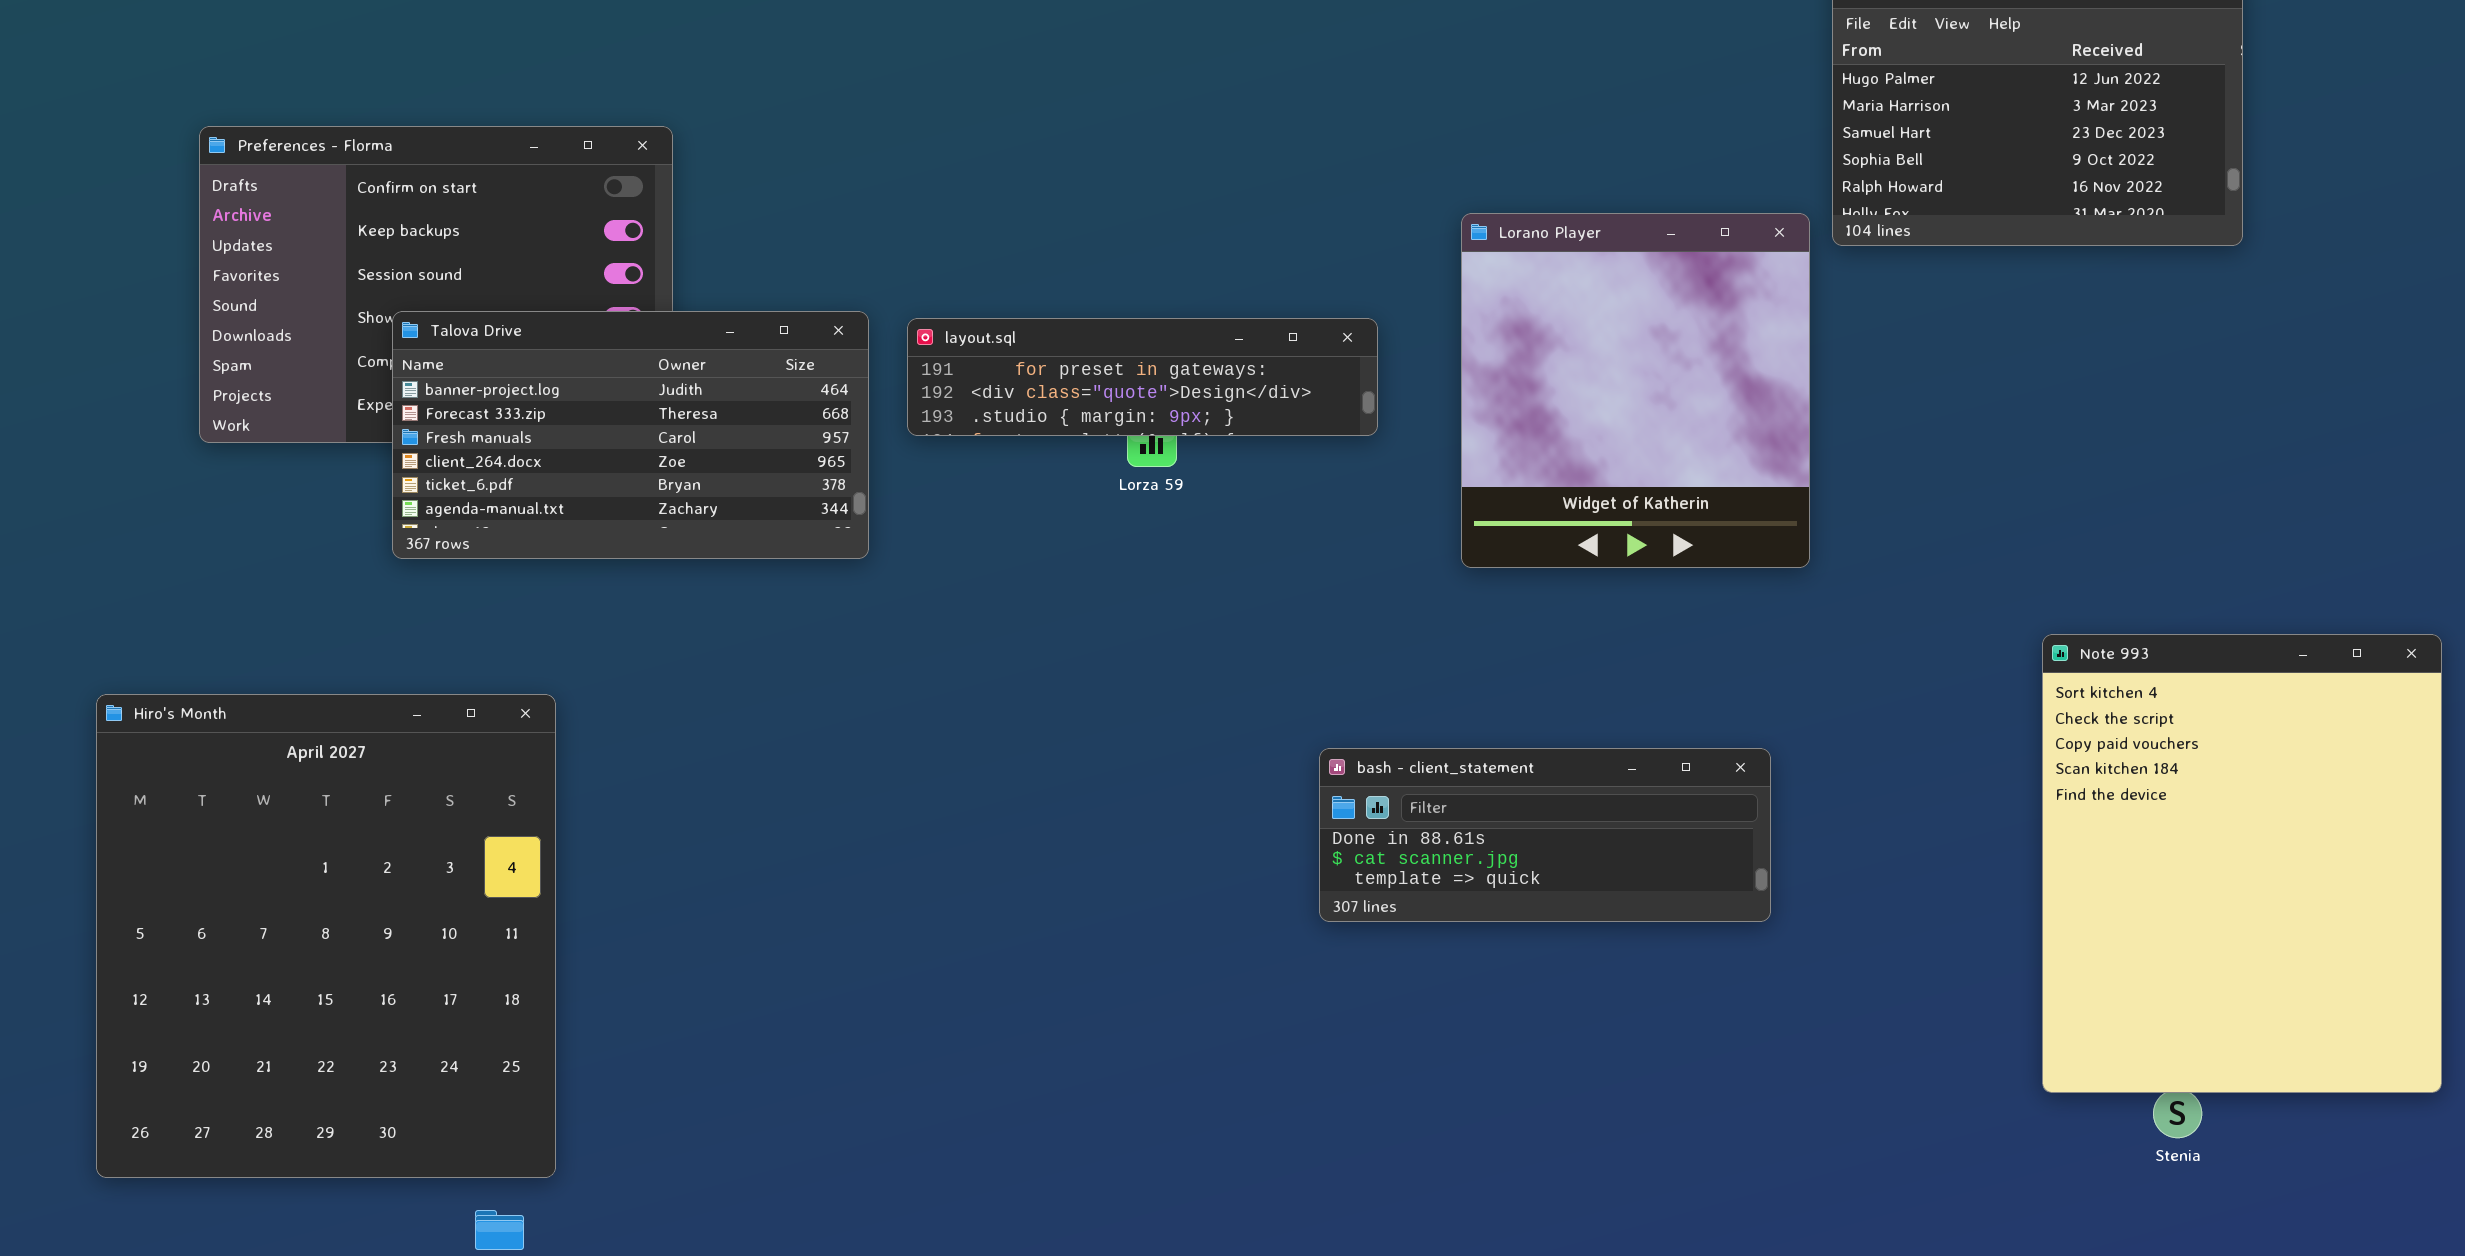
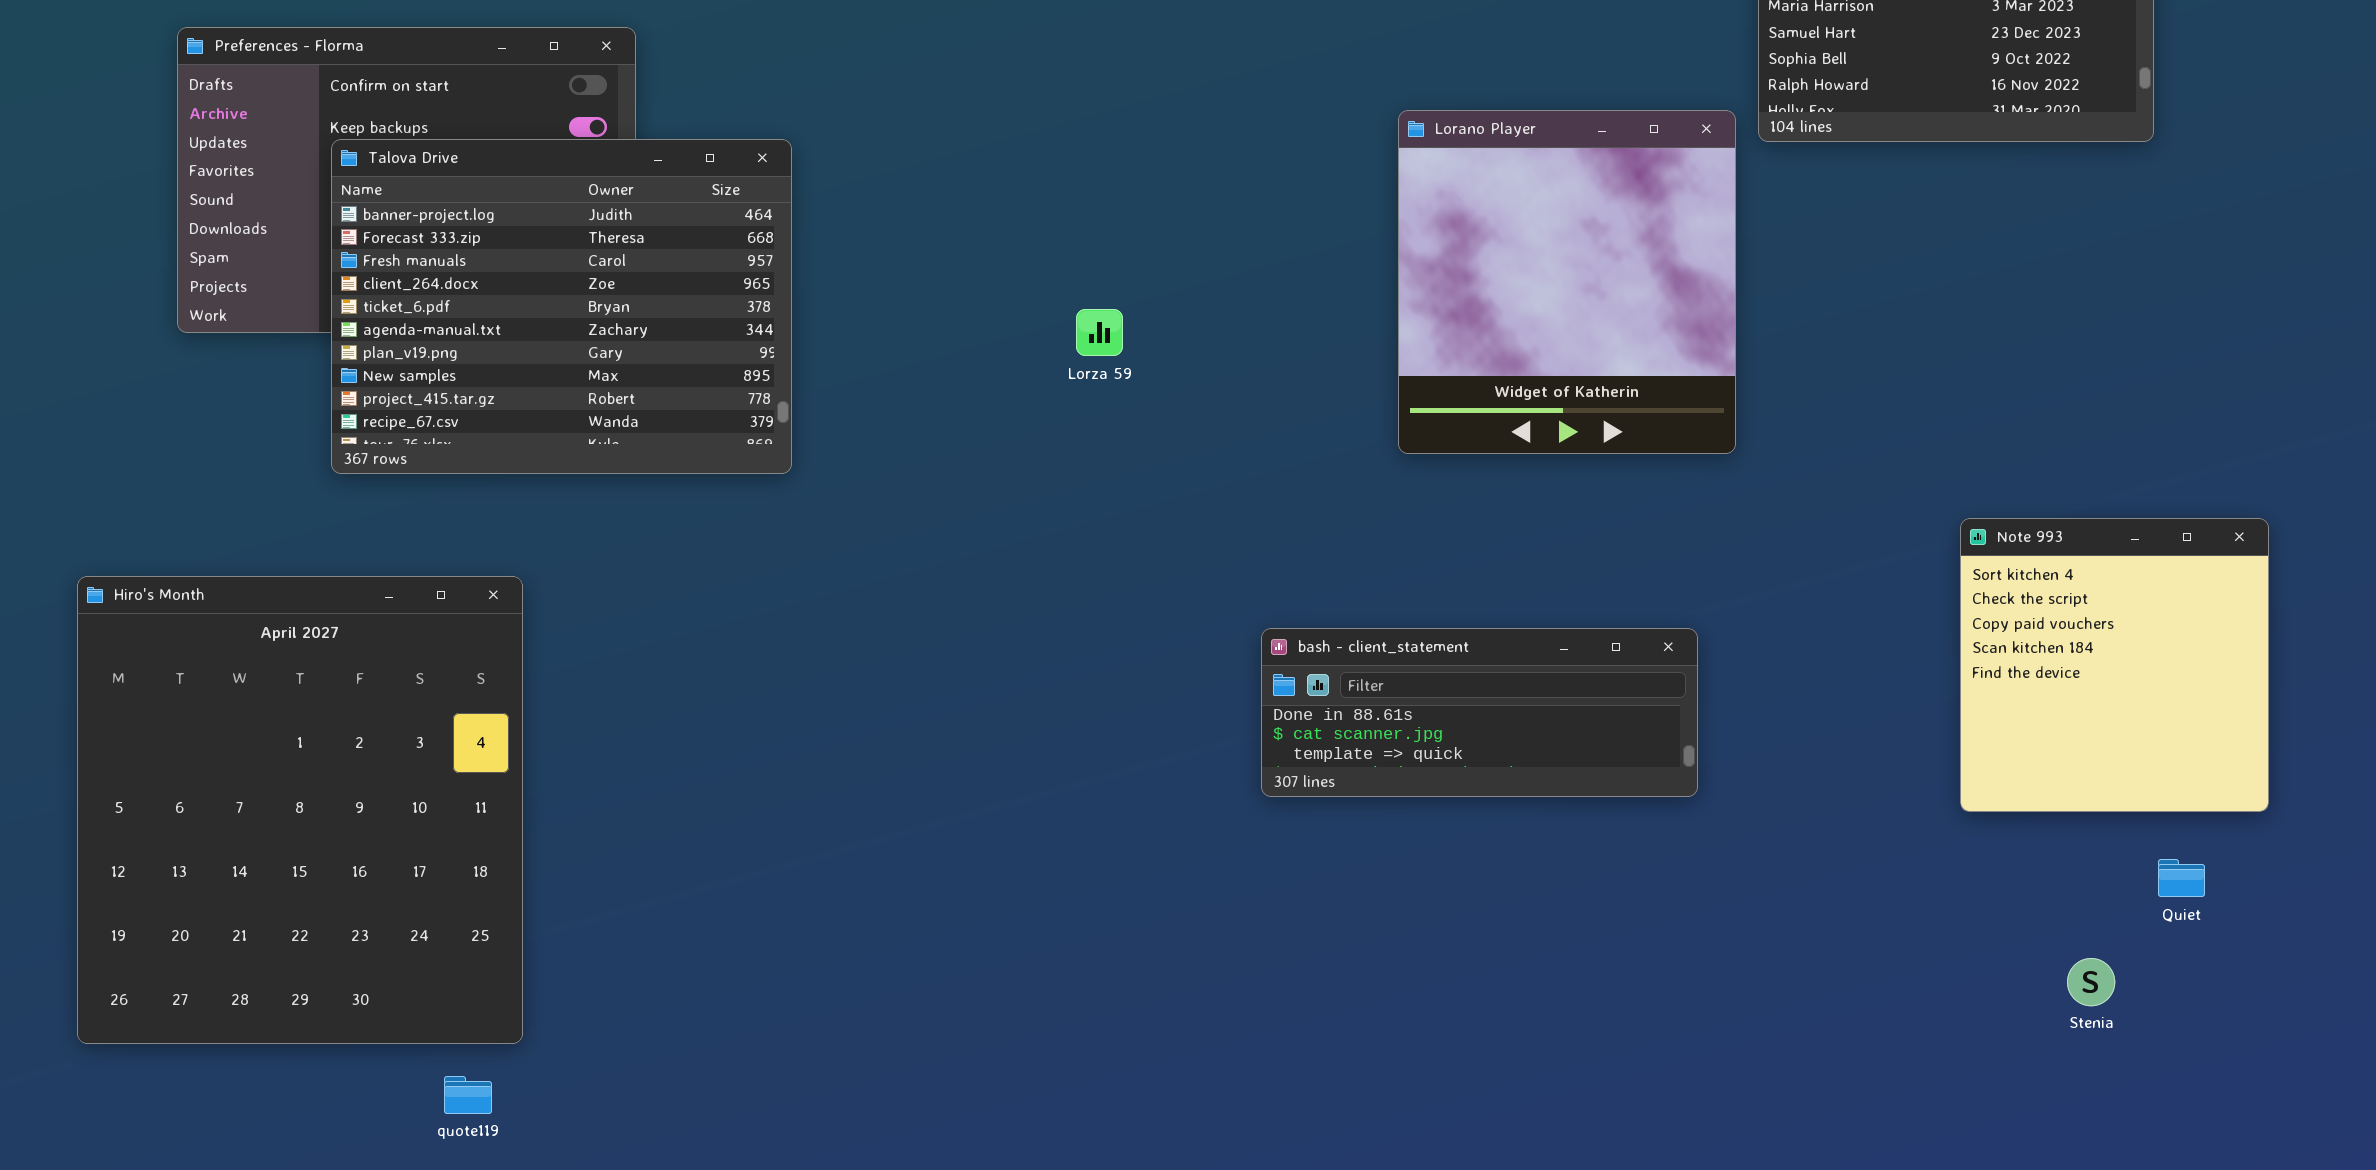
Talova Drive: [392,311,869,559] -> [331,139,792,474], moved, resized
layout.sql: [907,318,1378,436] -> none, closed
Note 993: [2042,634,2442,1093] -> [1960,518,2269,812], resized

